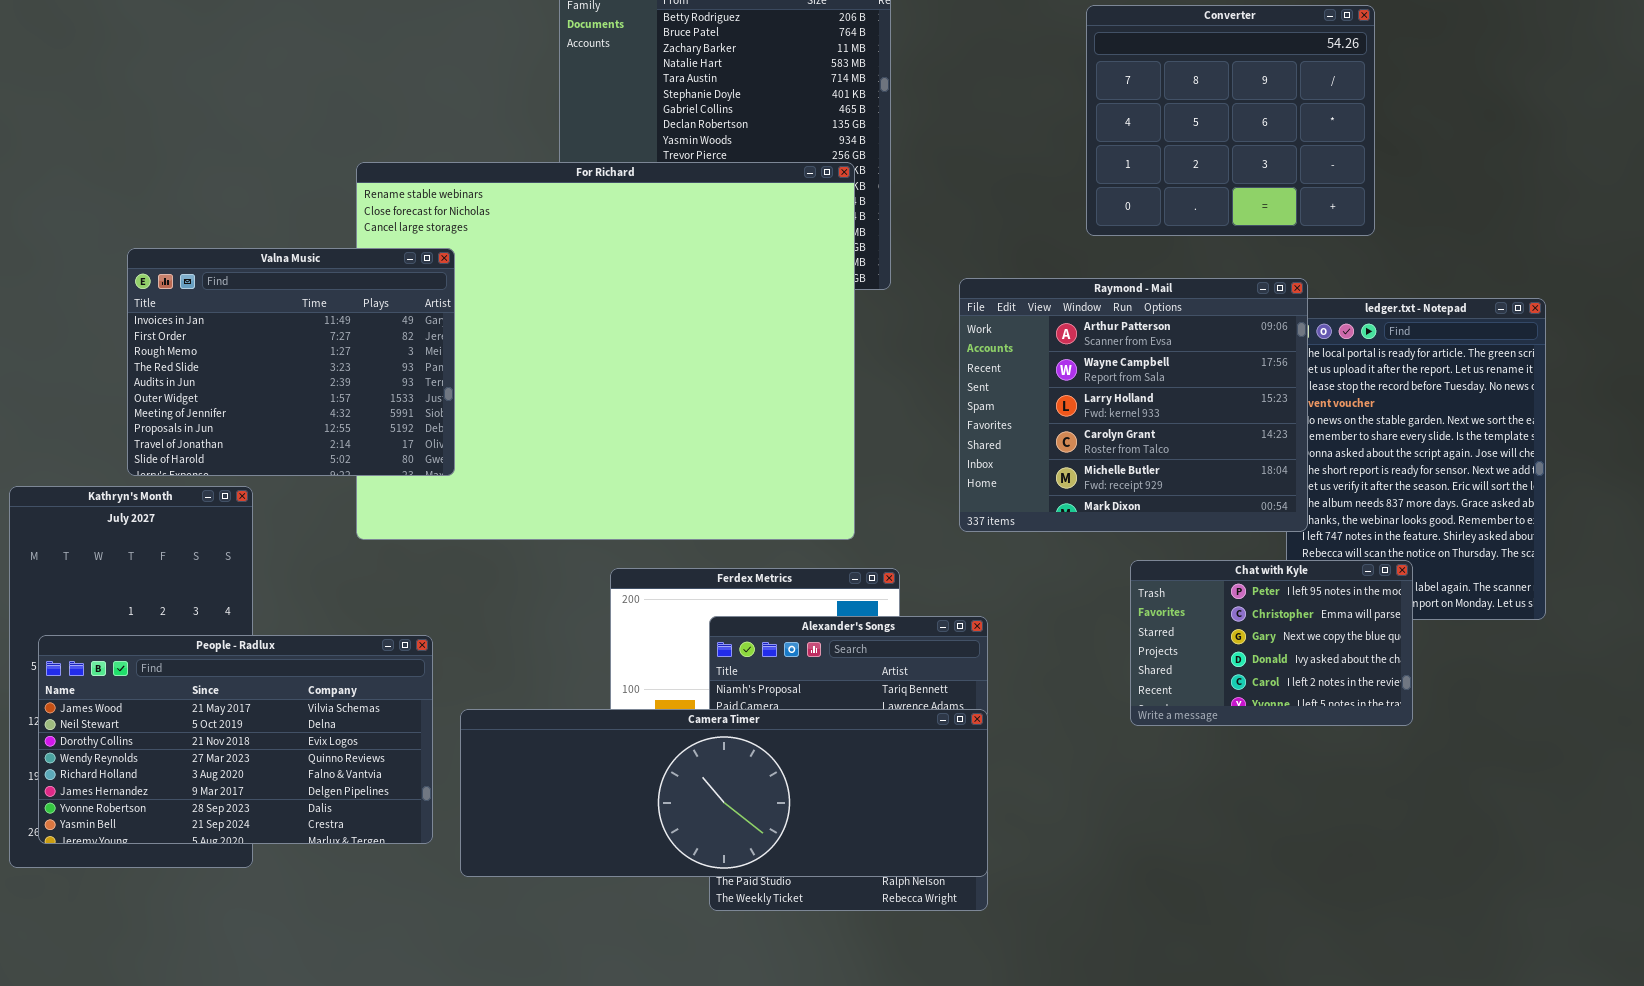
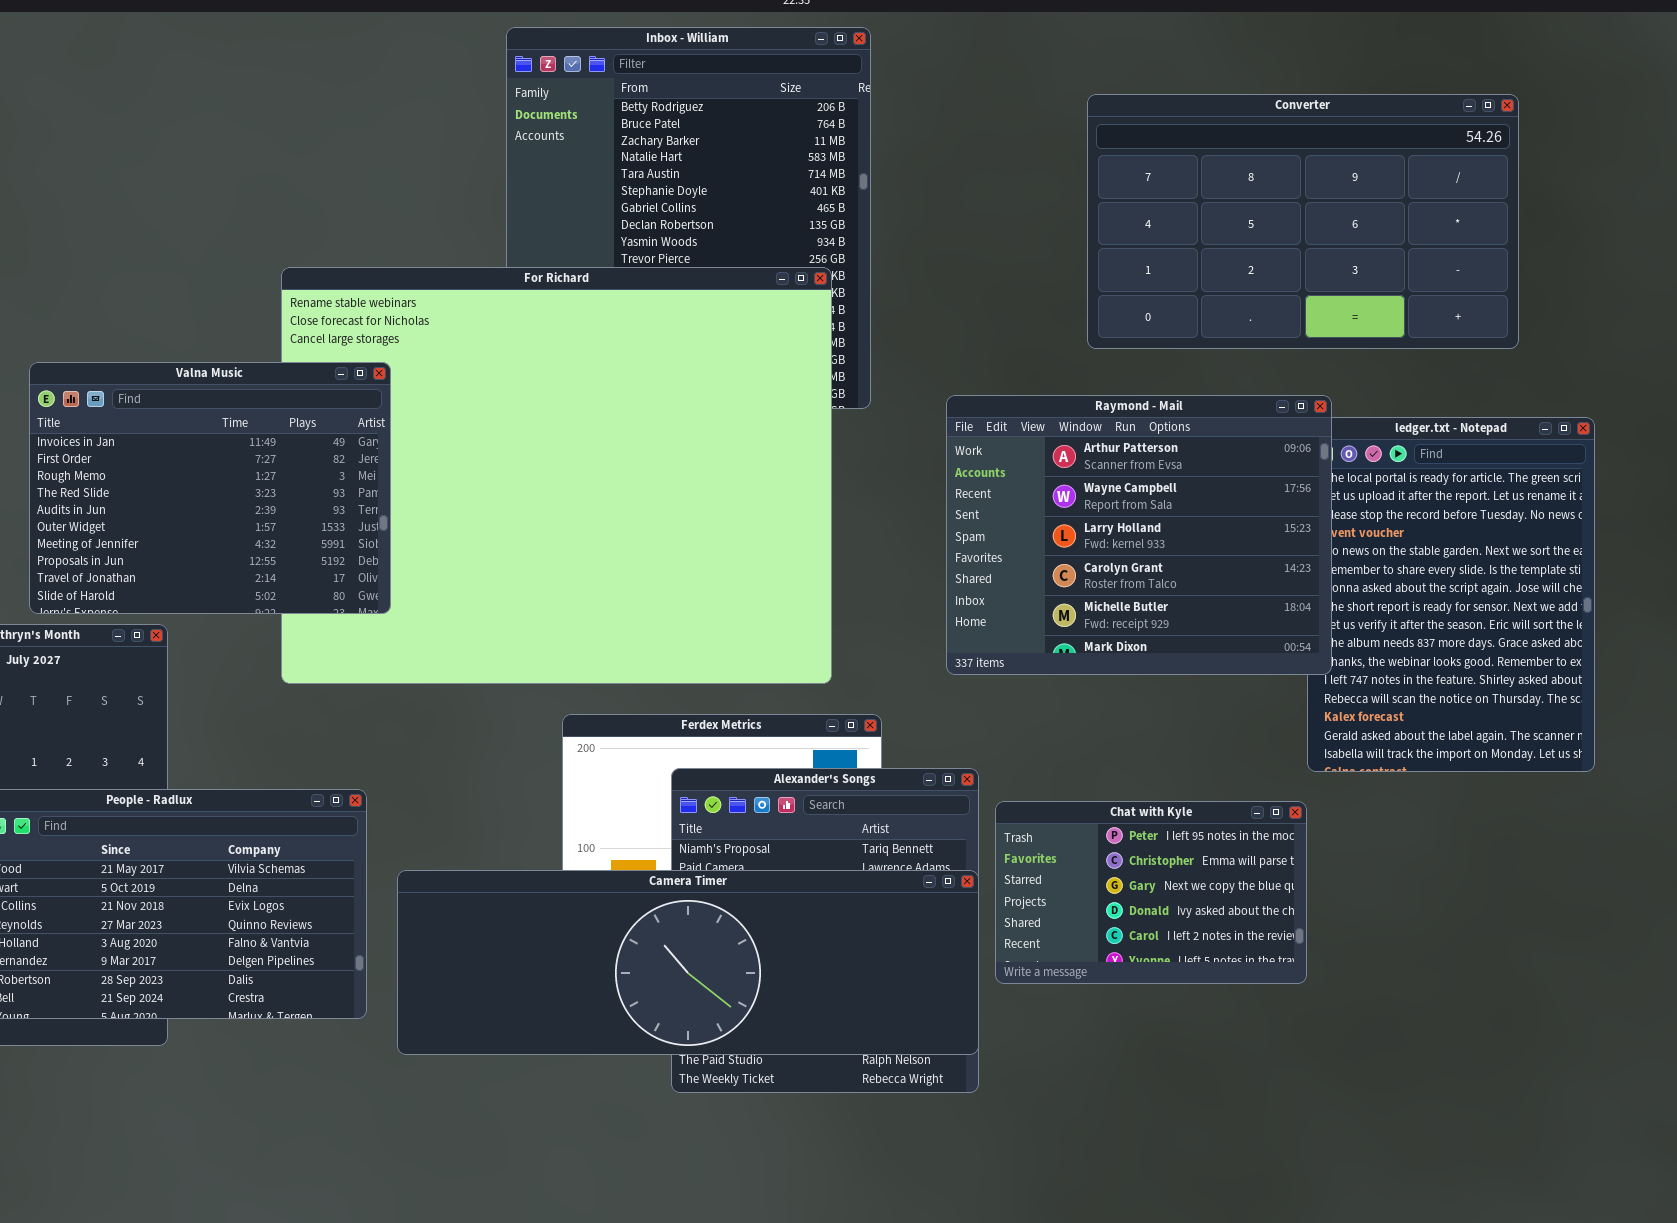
Converter: [1086,5,1375,236] -> [1087,94,1519,349], resized
Chat with Kyle: [1130,560,1413,726] -> [995,801,1307,984], moved

